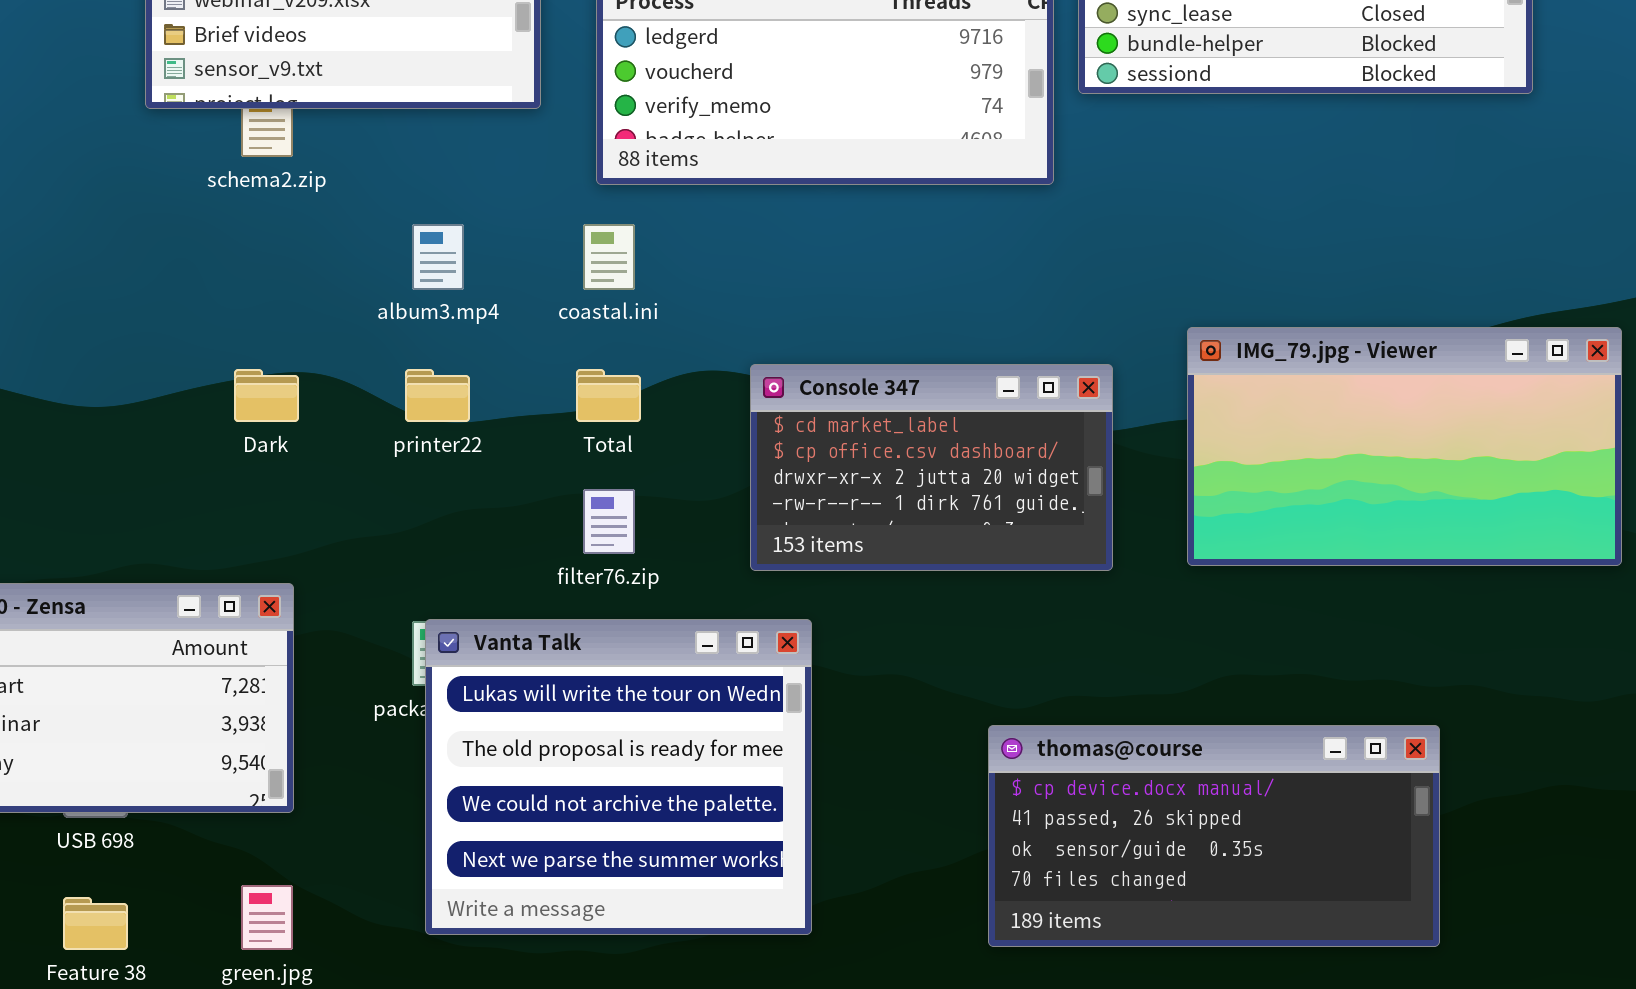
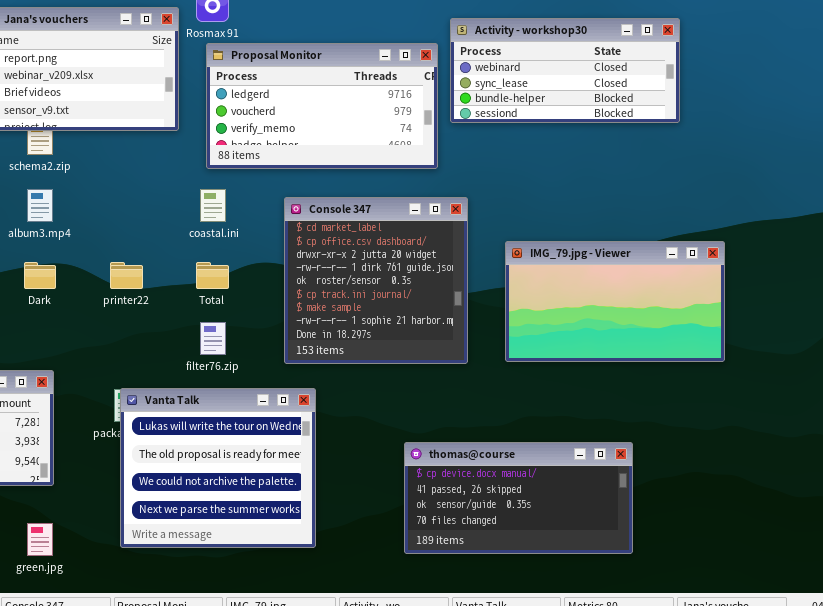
album3.mp4: [412,224,464,290] -> [27,189,53,222], moved
Console 347: [750,364,1113,571] -> [284,197,468,364], resized

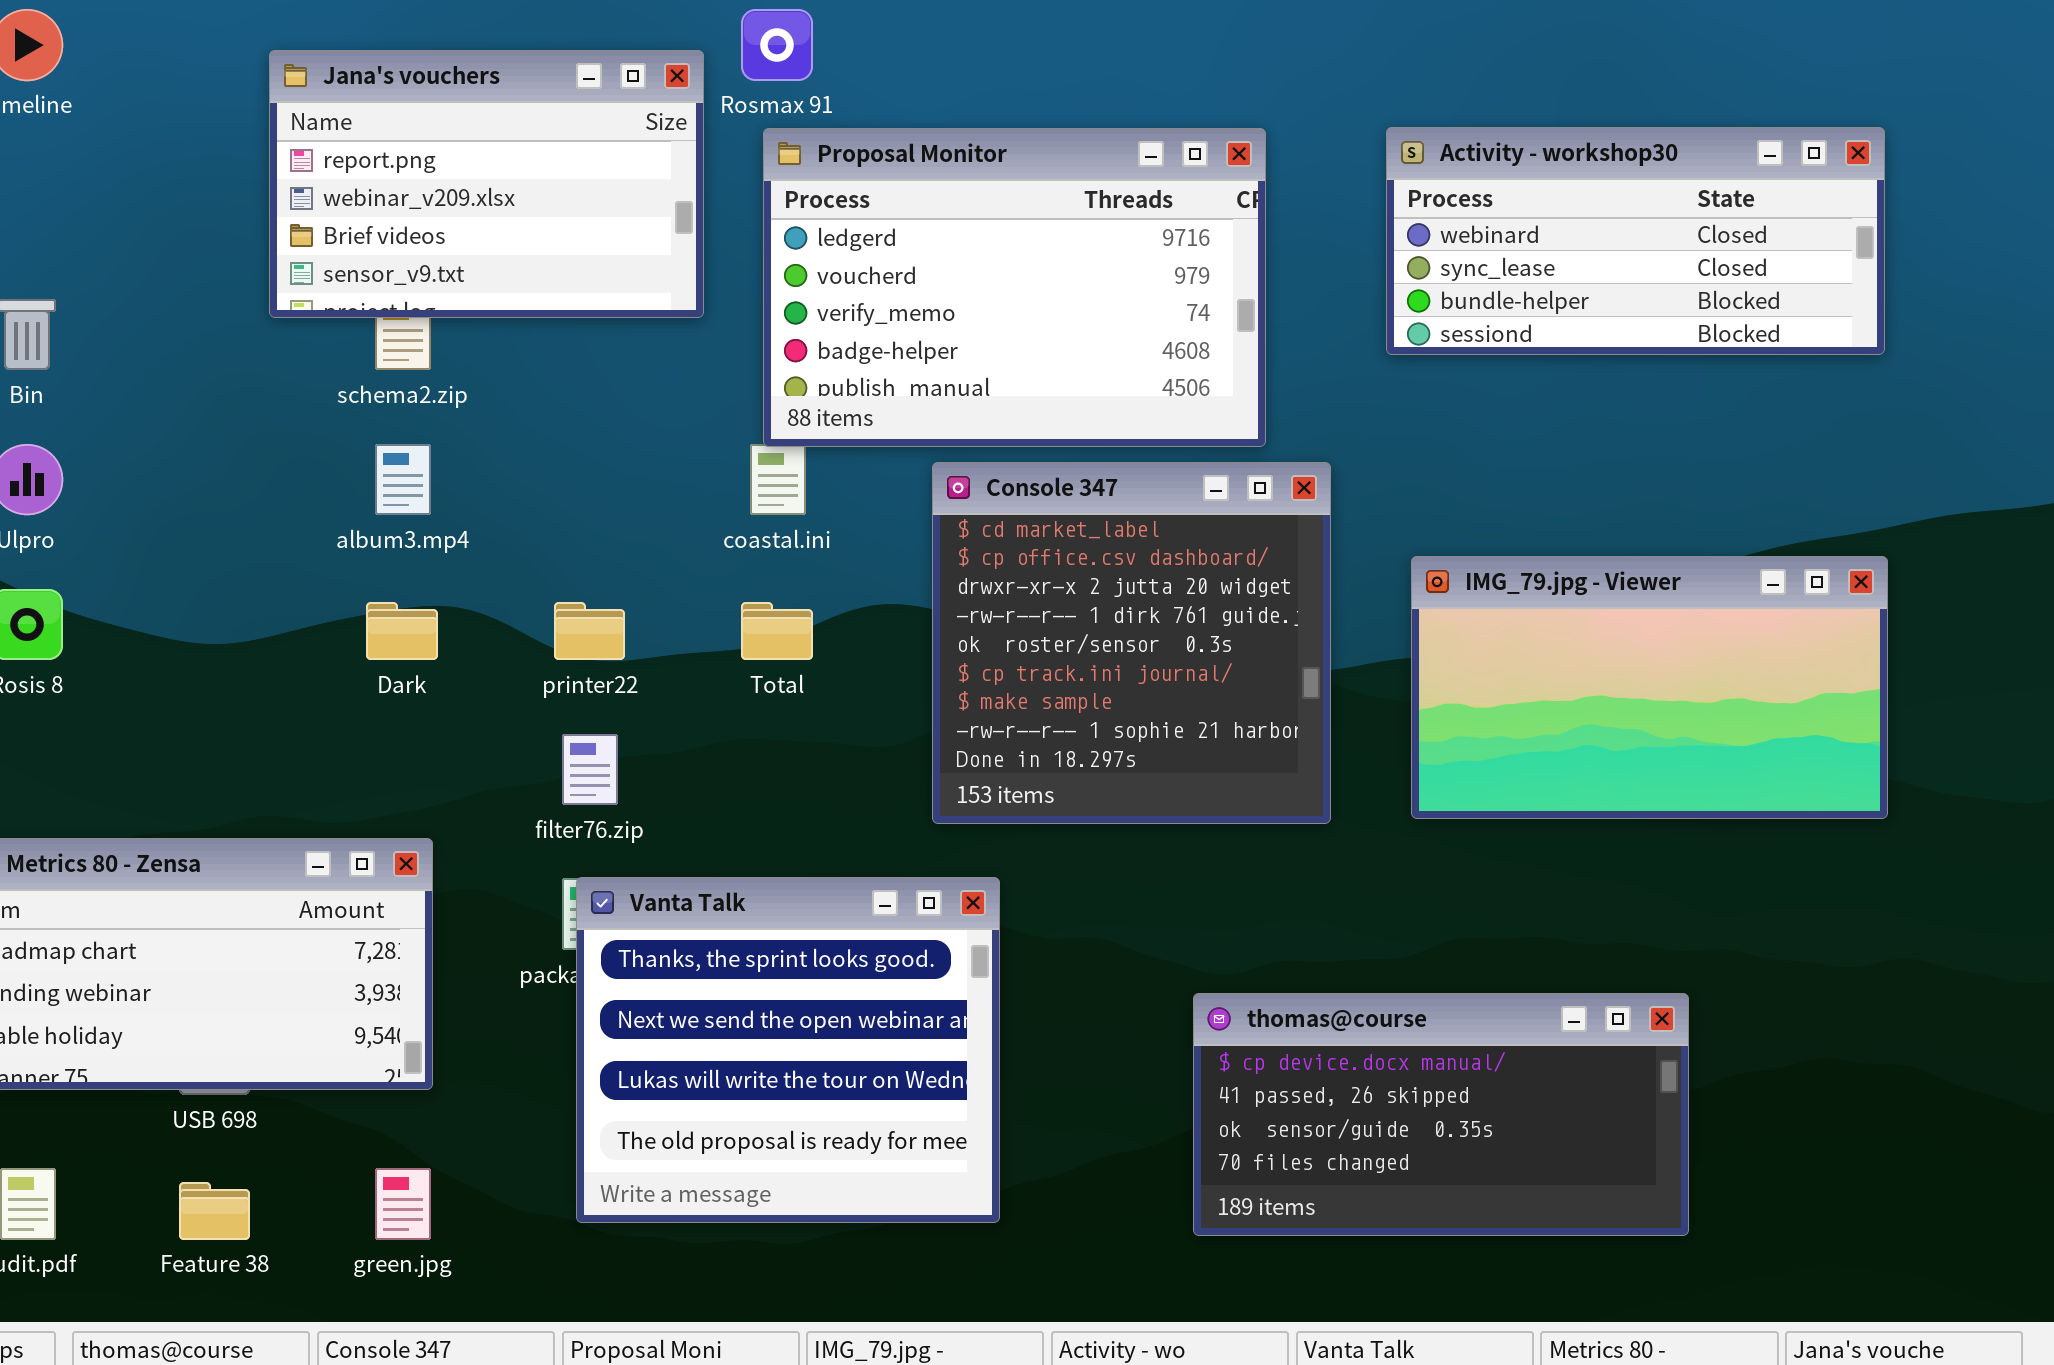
Activity - workshop30: [450,18,680,123] -> [1386,127,1885,355], moved
Proposal Monitor: [206,43,438,169] -> [763,128,1266,447], resized
filter76.zip: [200,322,226,355] -> [562,734,618,805], moved
Vanta Talk: [120,388,316,548] -> [576,877,1000,1223], scrolled up 2 rows

